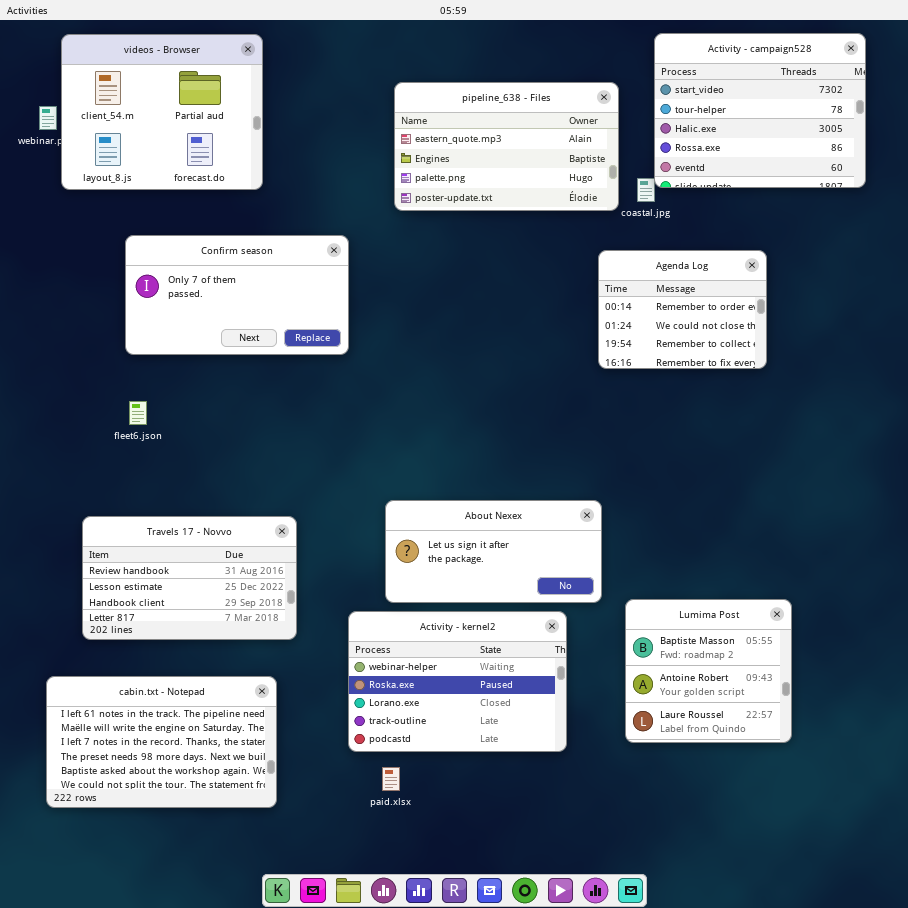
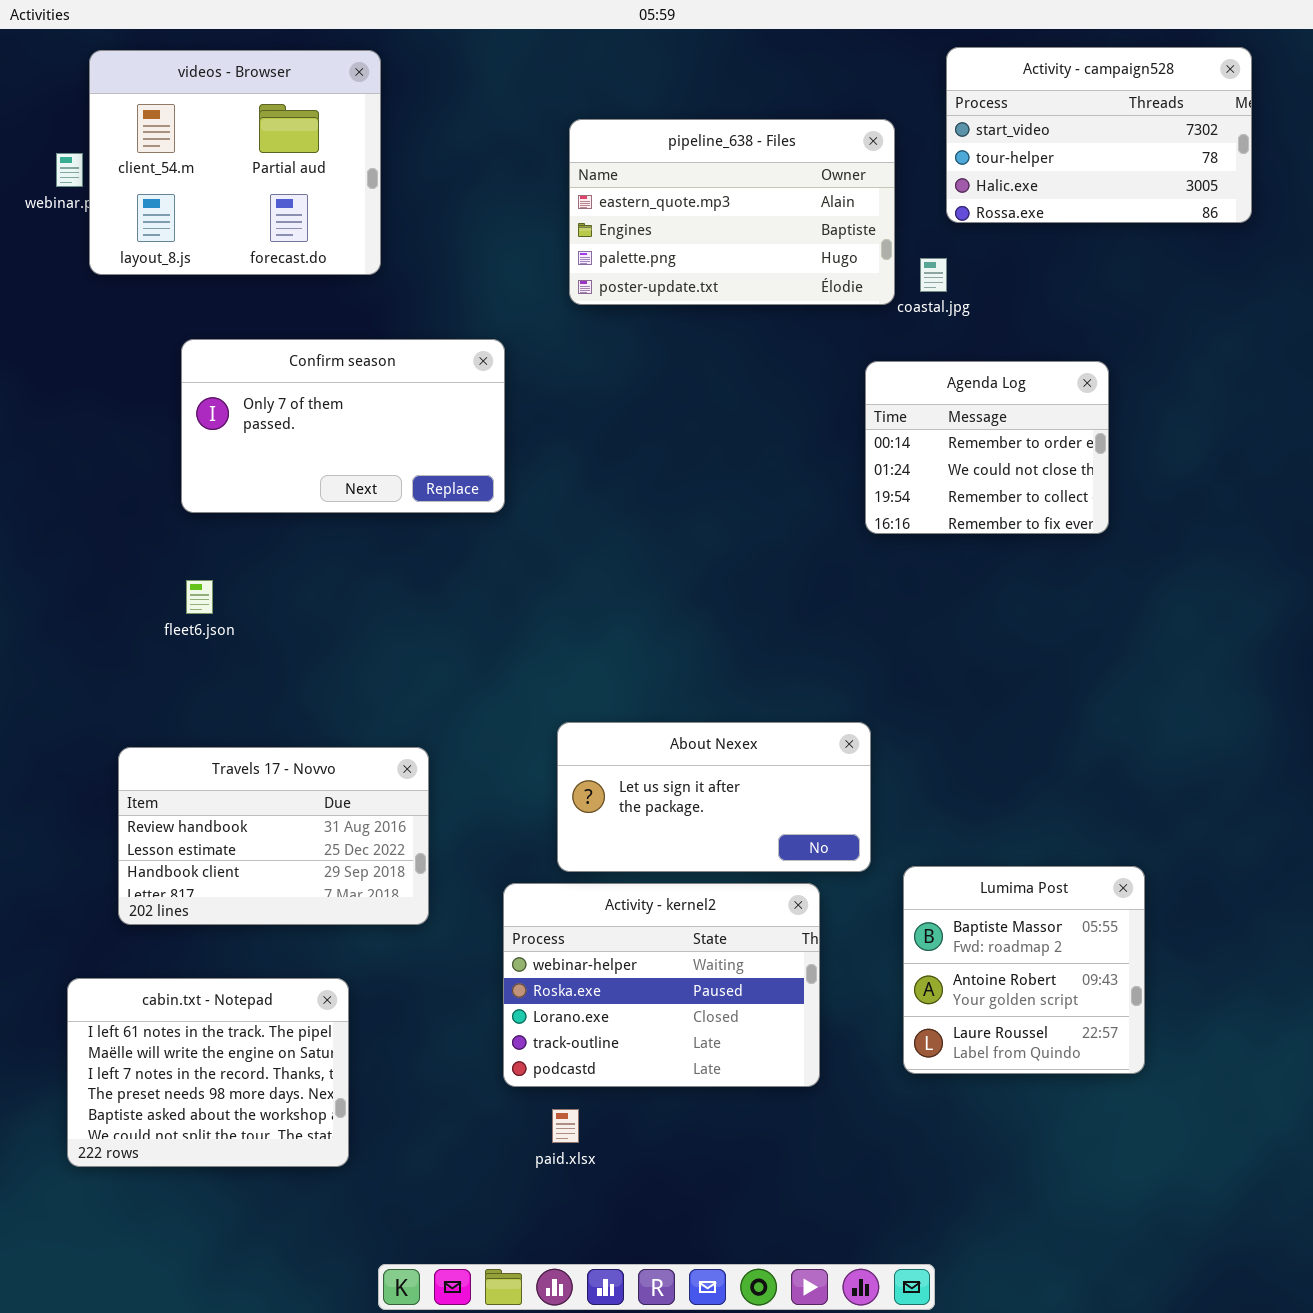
Activity - campaign528: [654,33,866,188] -> [946,47,1252,223], resized
cabin.txt - Notepad: [46,676,277,808] -> [67,978,349,1167], resized

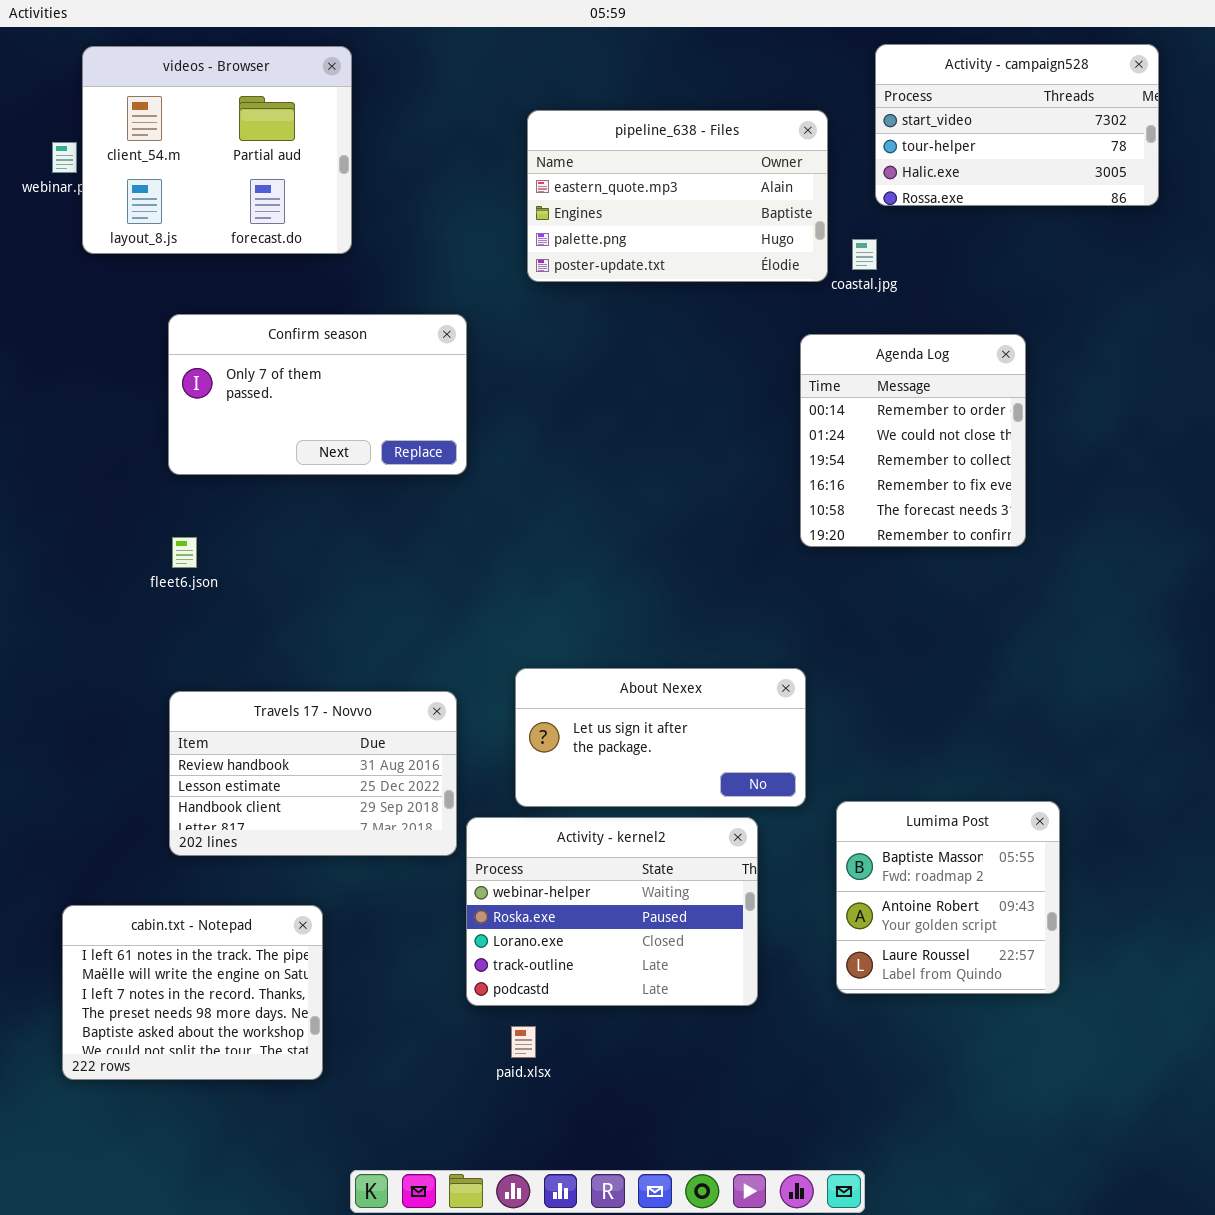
Agenda Log: [865,361,1109,534] -> [800,334,1026,547], resized
Travels 17 - Novvo: [118,747,429,925] -> [169,691,457,856], moved

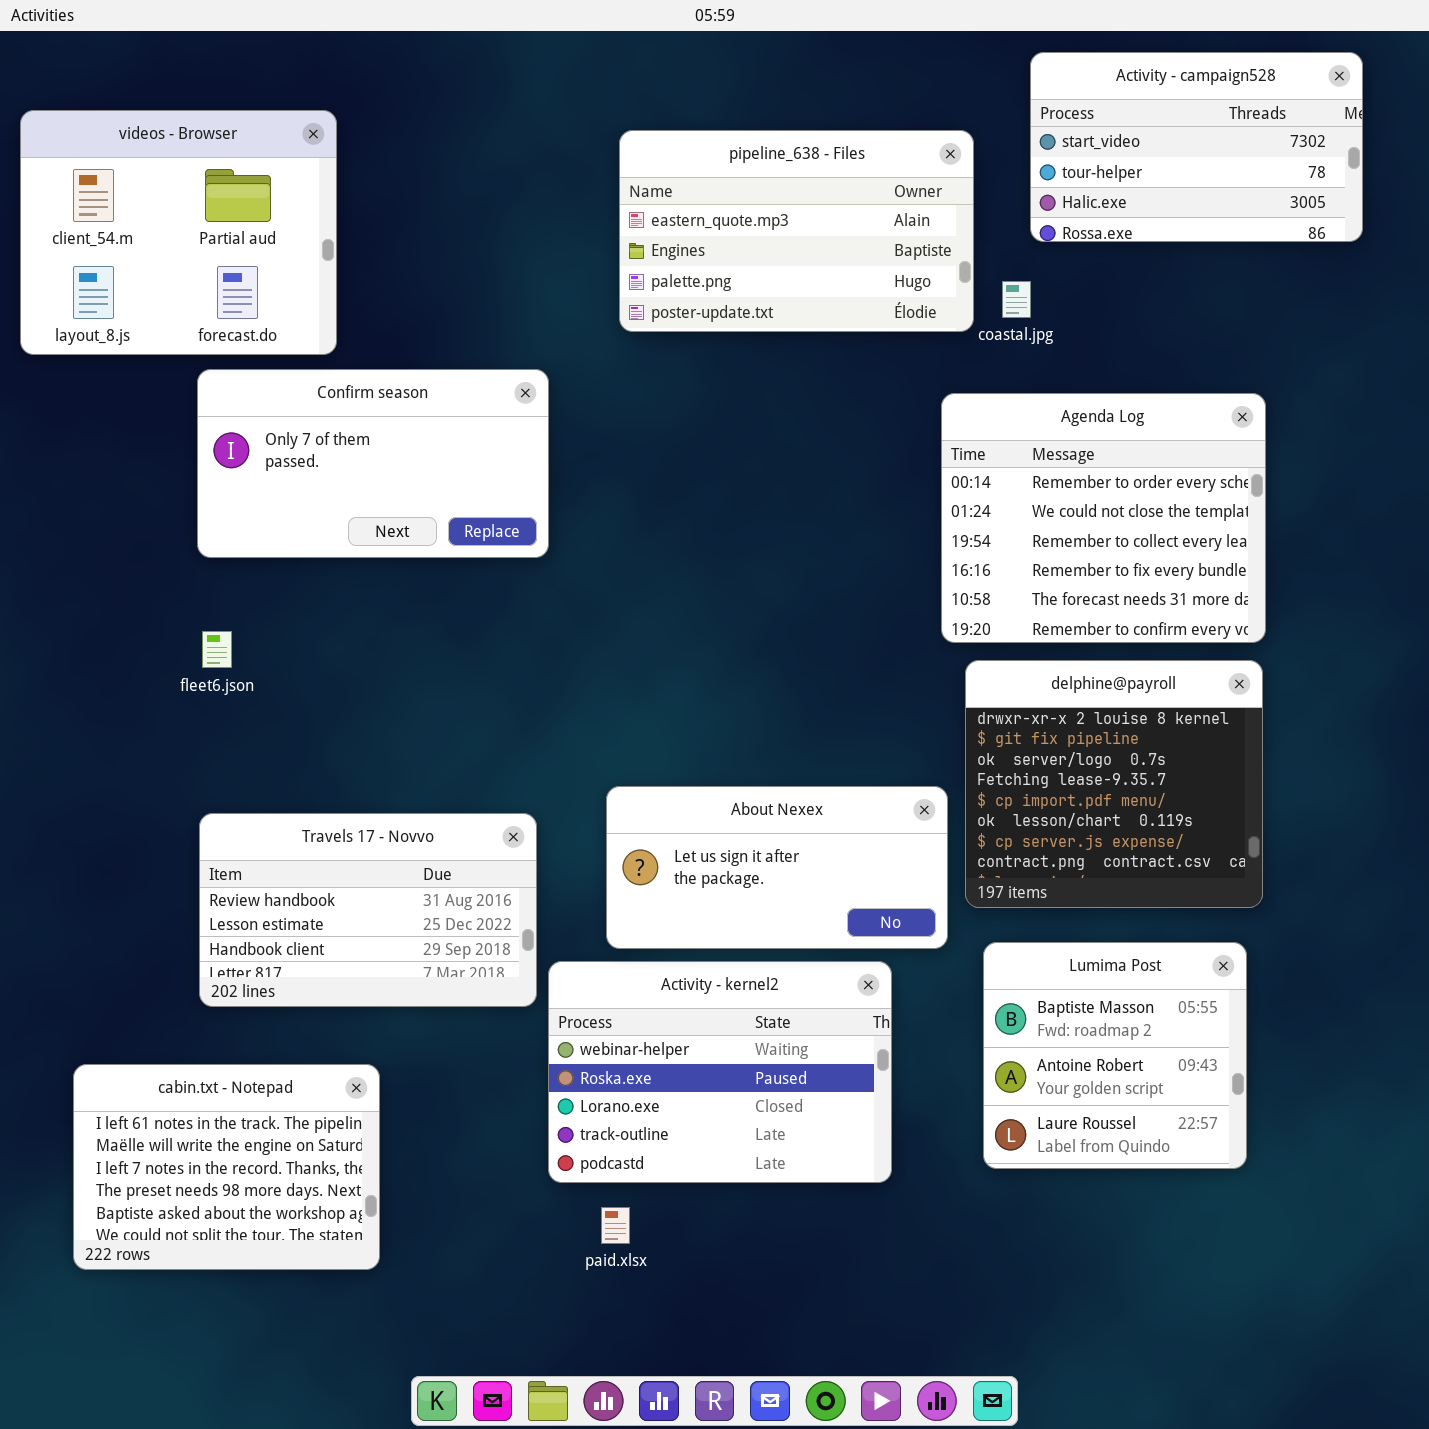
videos - Browser: [82,46,352,254] -> [20,110,337,355], moved
Agenda Log: [800,334,1026,547] -> [941,393,1266,643], resized
delphine@payroll: none -> [965,660,1263,908], opened

